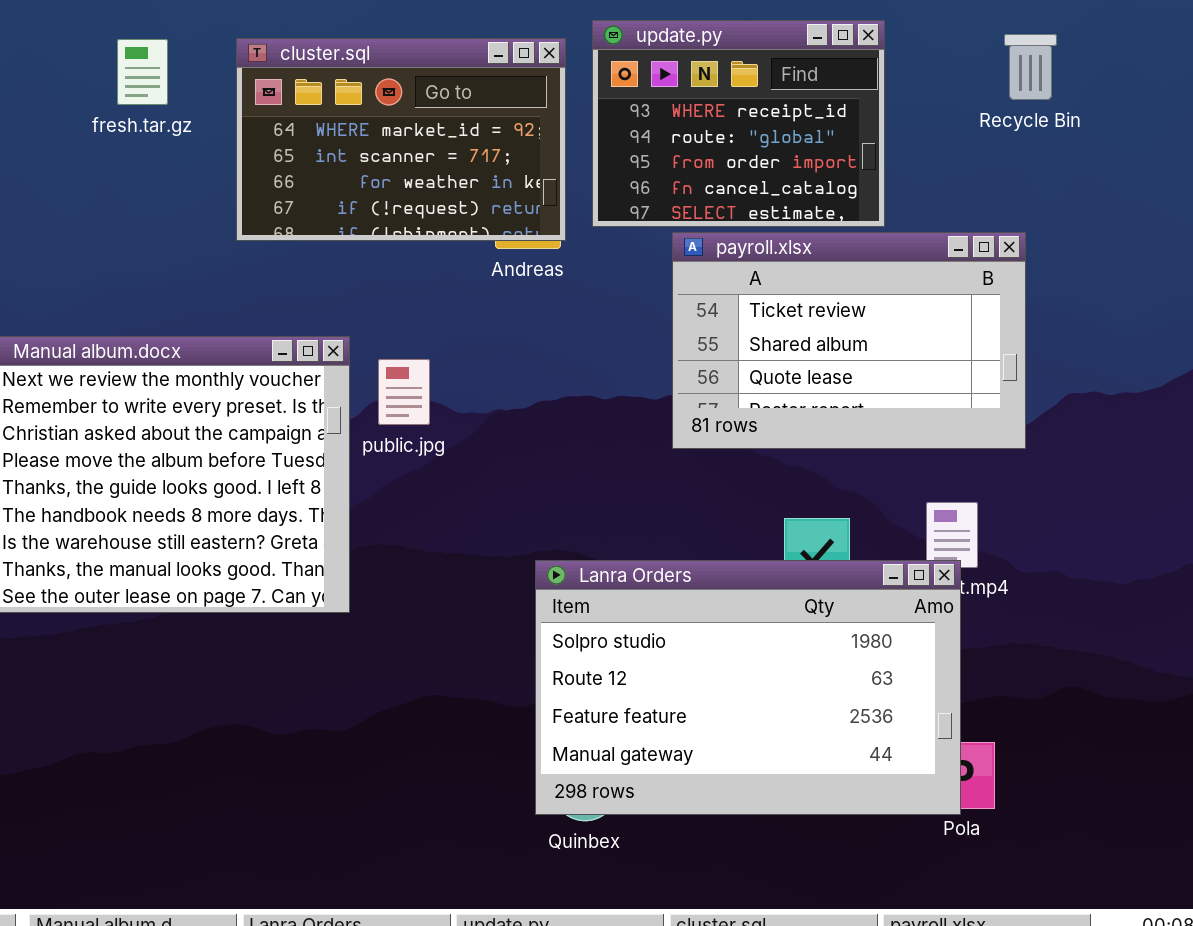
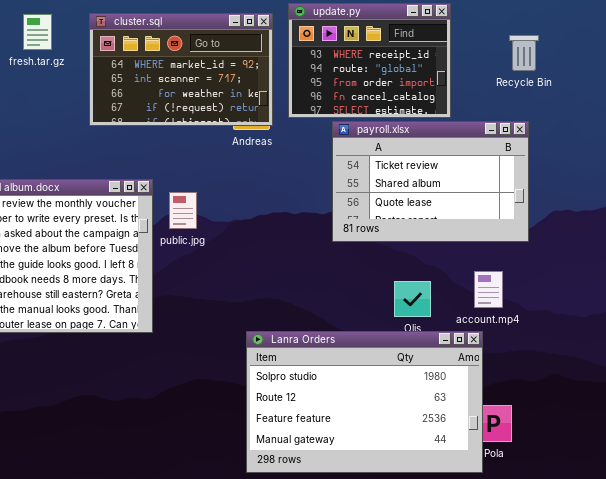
Recycle Bin: [1004,34,1057,100] -> [509,35,539,71], moved
Lanra Orders: [535,560,961,815] -> [246,331,483,473], moved

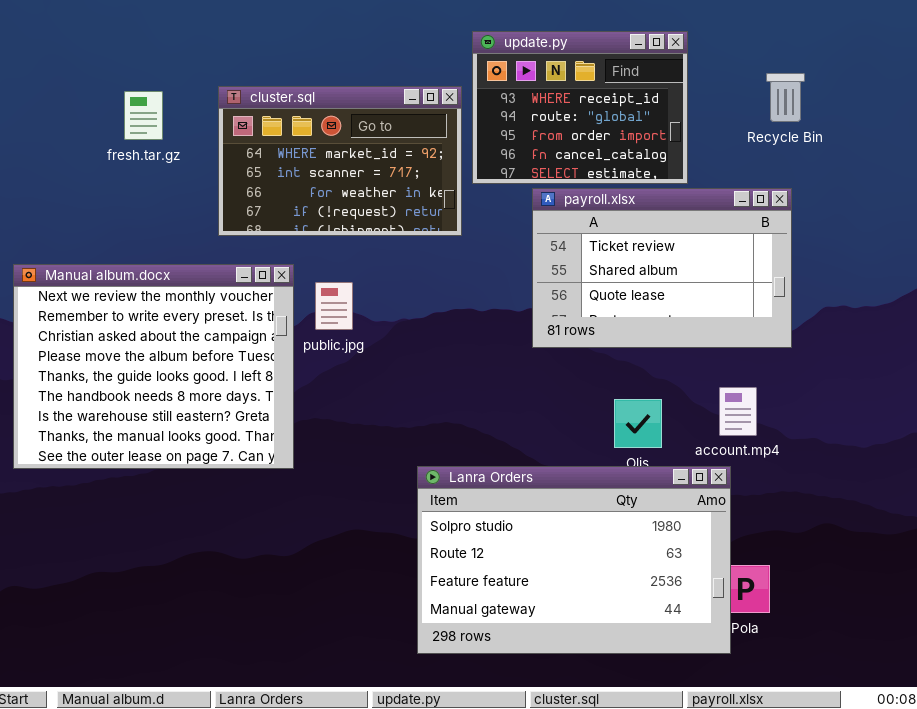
cluster.sql: [89,13,273,126] -> [218,86,462,236], moved
fresh.tar.gz: [23,14,52,50] -> [124,91,163,140], moved

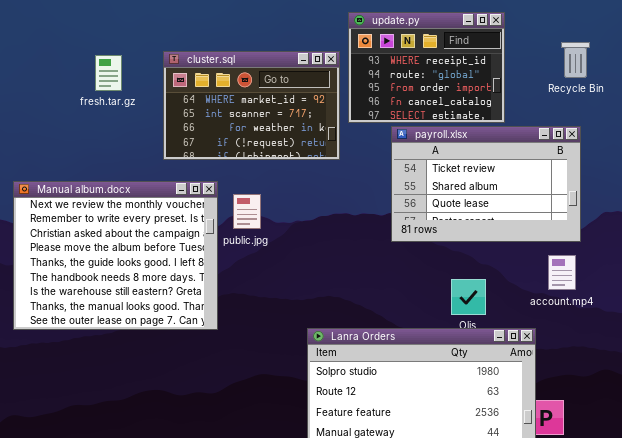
account.mp4: [719,387,757,436] -> [548,255,576,290], moved

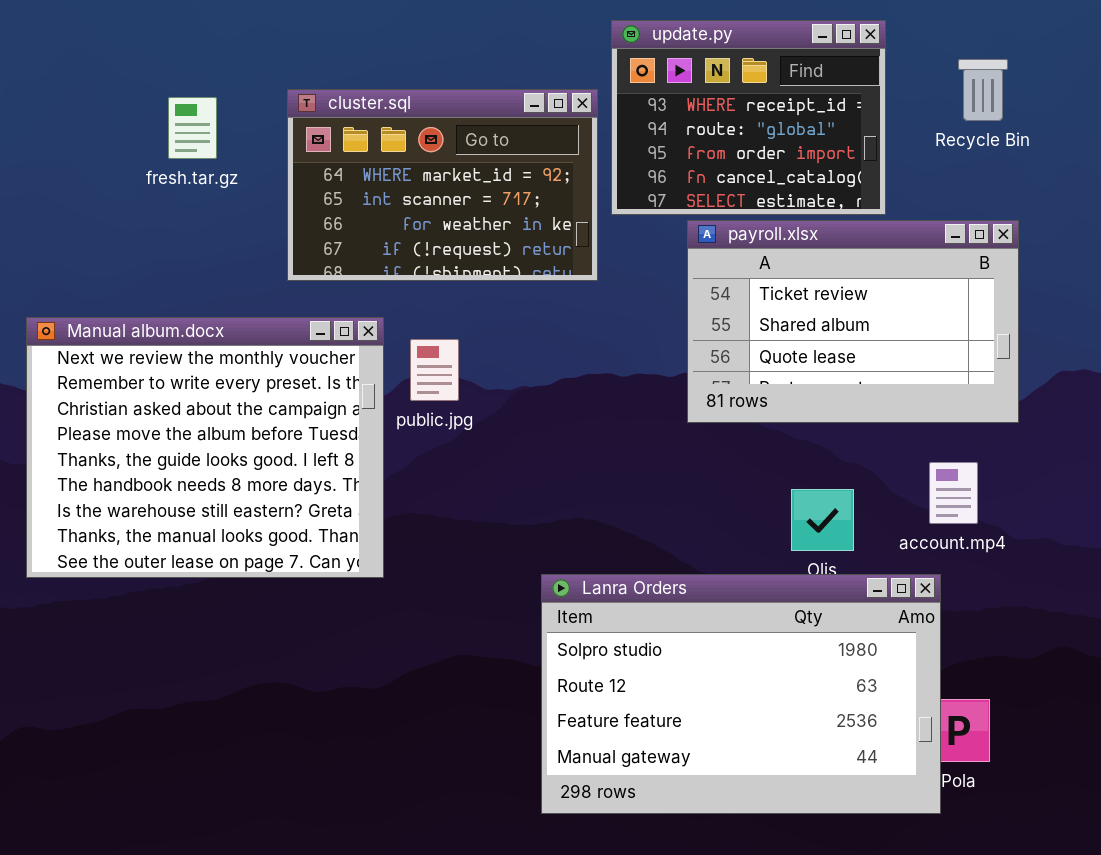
Recycle Bin: [561,42,590,78] -> [958,59,1008,121], moved
account.mp4: [548,255,576,290] -> [929,462,978,524], moved

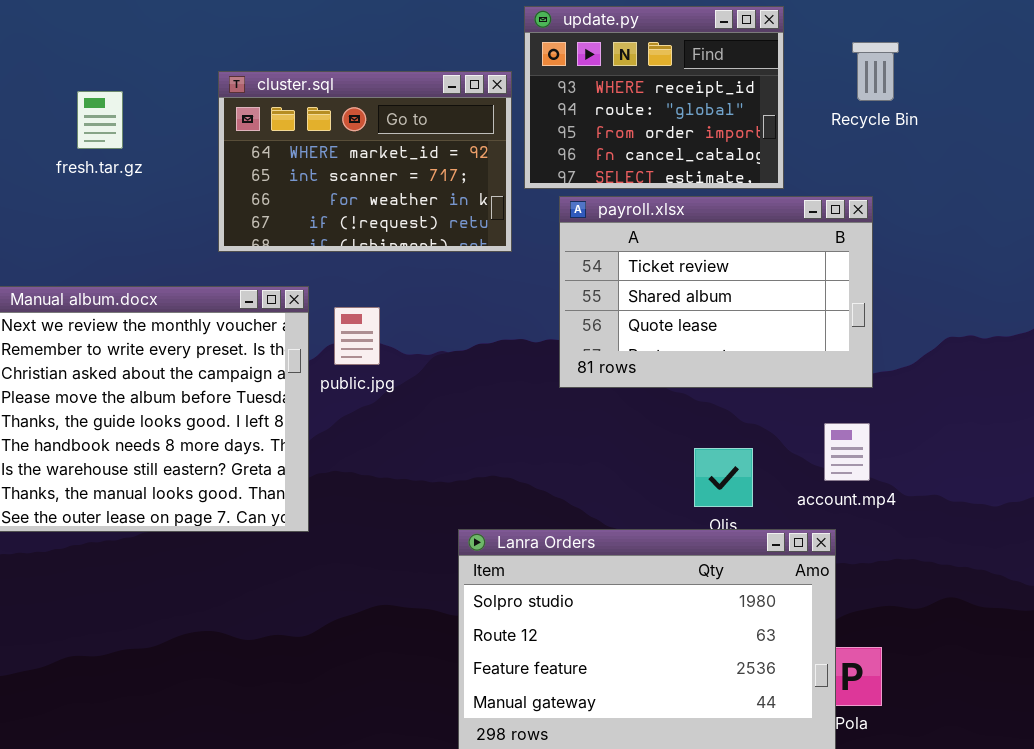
fresh.tar.gz: [168,97,217,159] -> [77,91,123,149], moved
payroll.xlsx: [687,220,1019,423] -> [559,196,873,388], moved

